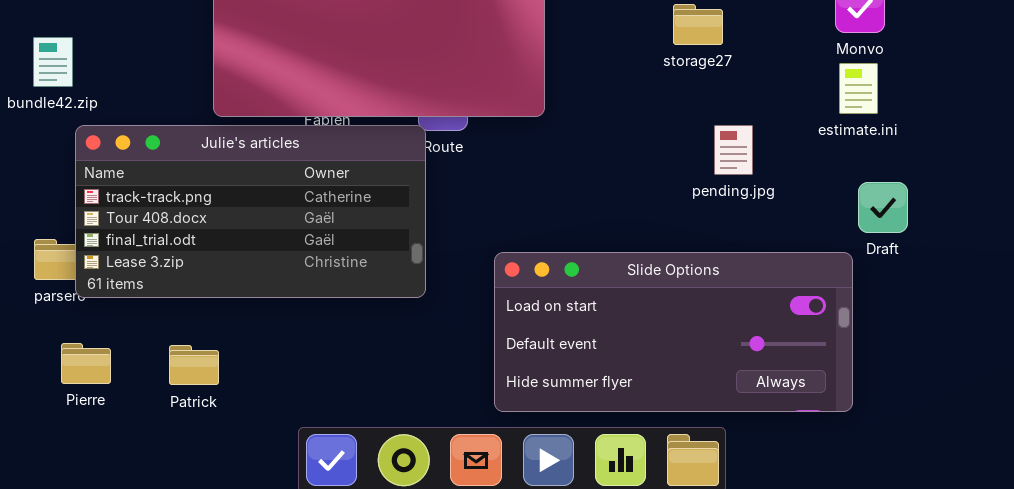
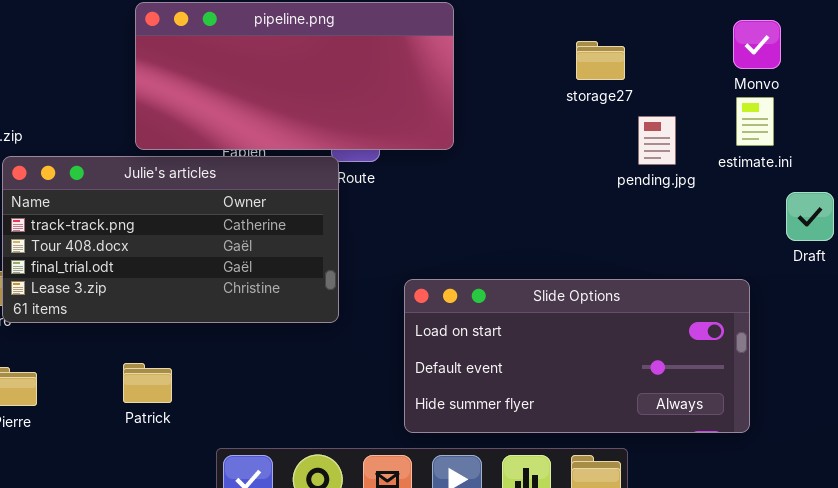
pending.jpg: [714,125,753,175] -> [638,116,676,165], moved
Draft: [858,182,908,233] -> [786,192,834,241], moved
Patrick: [169,345,219,385] -> [123,363,172,403], moved

